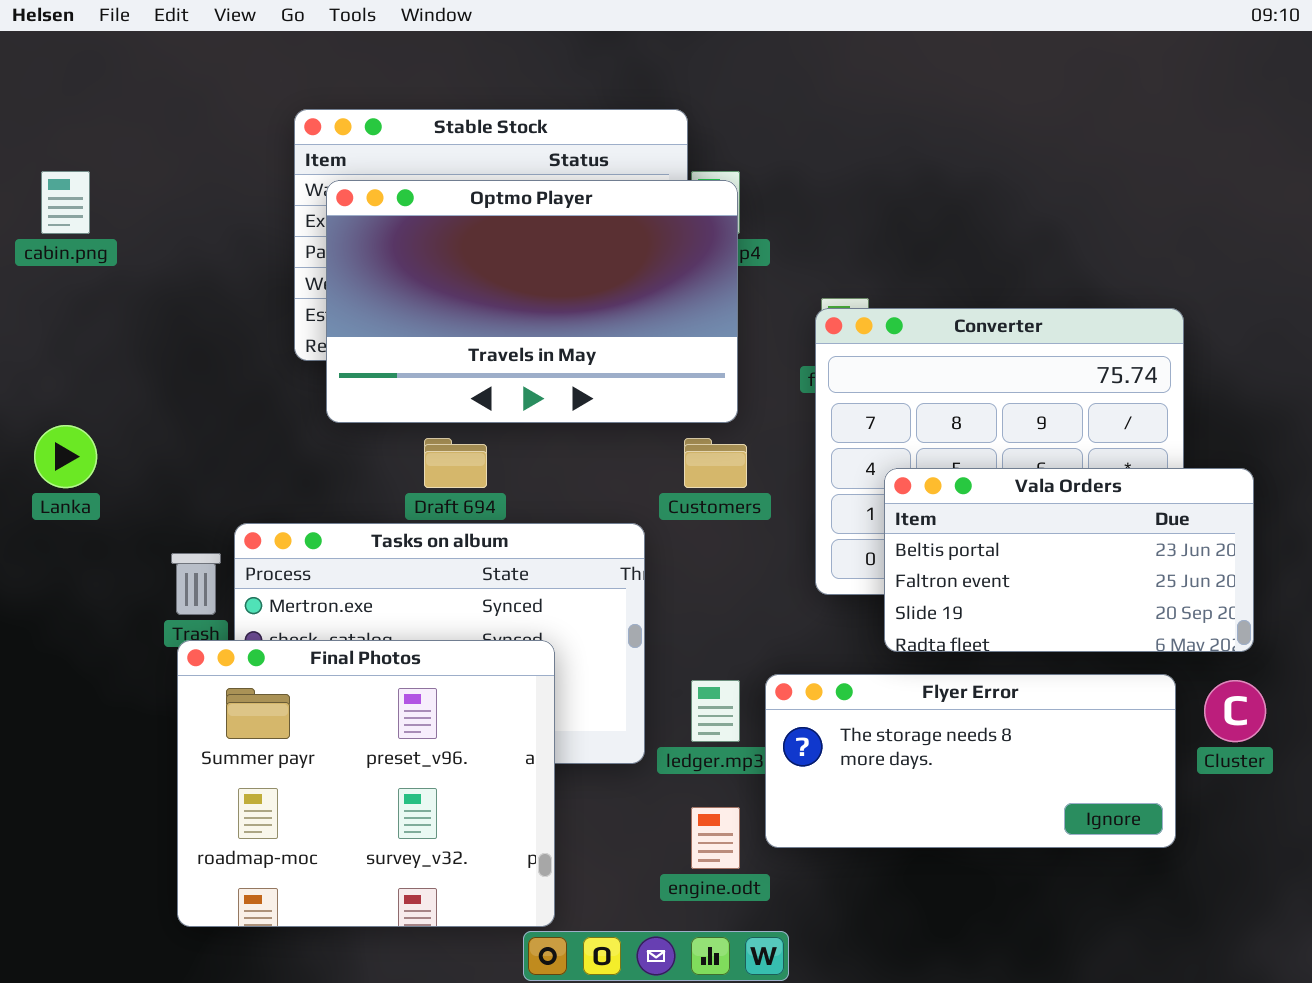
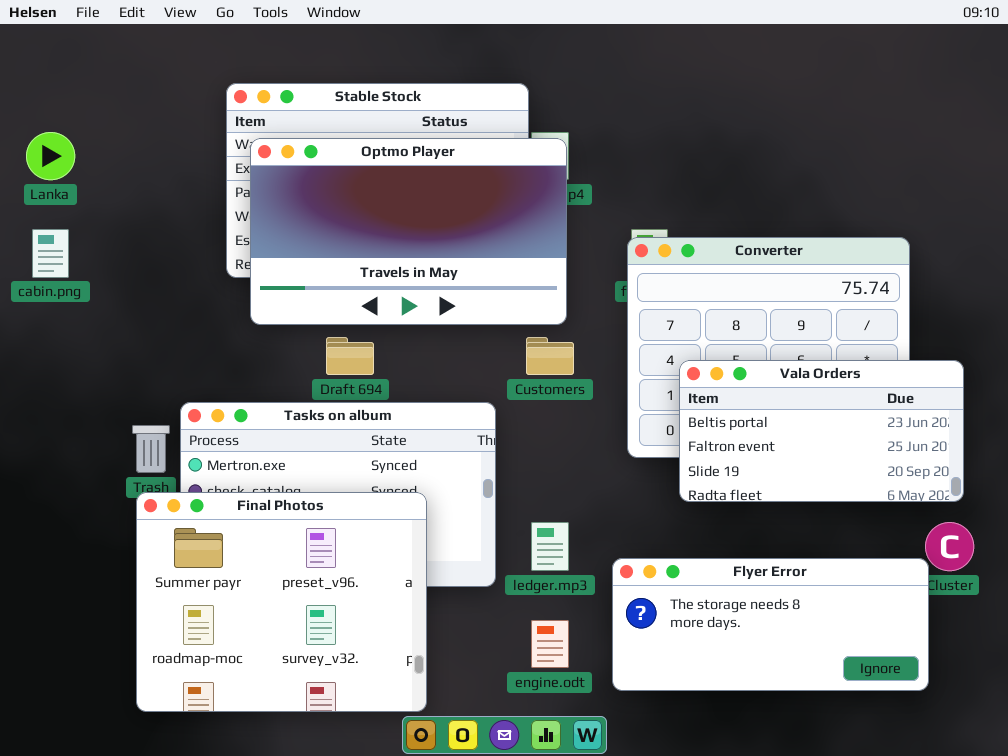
cabin.png: [41,171,90,234] -> [32,229,69,278], moved
Lanka: [34,425,97,488] -> [26,132,75,180], moved
Flyer Error: [765,674,1176,848] -> [612,558,929,691], moved

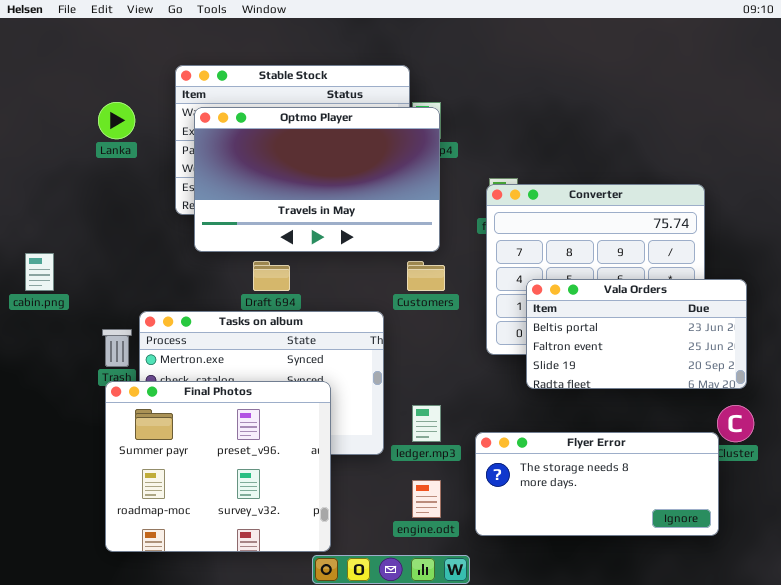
Lanka: [26,132,75,180] -> [98,102,135,139], moved
cabin.png: [32,229,69,278] -> [25,253,54,291], moved

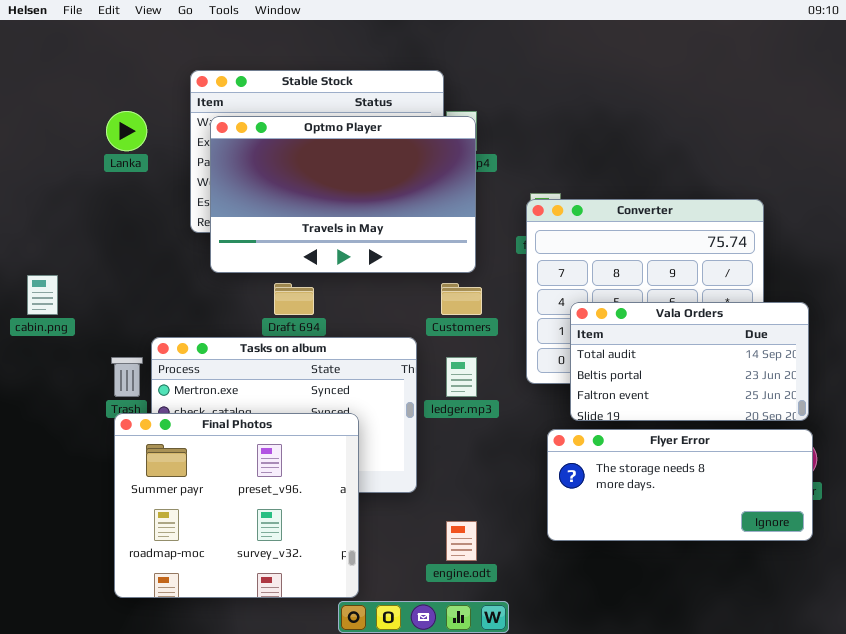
Vala Orders: [526,279,747,389] -> [570,302,809,421], scrolled up 1 row
ledger.mp3: [412,405,441,442] -> [446,357,477,397], moved
Flyer Error: [475,432,719,536] -> [547,429,813,541], moved

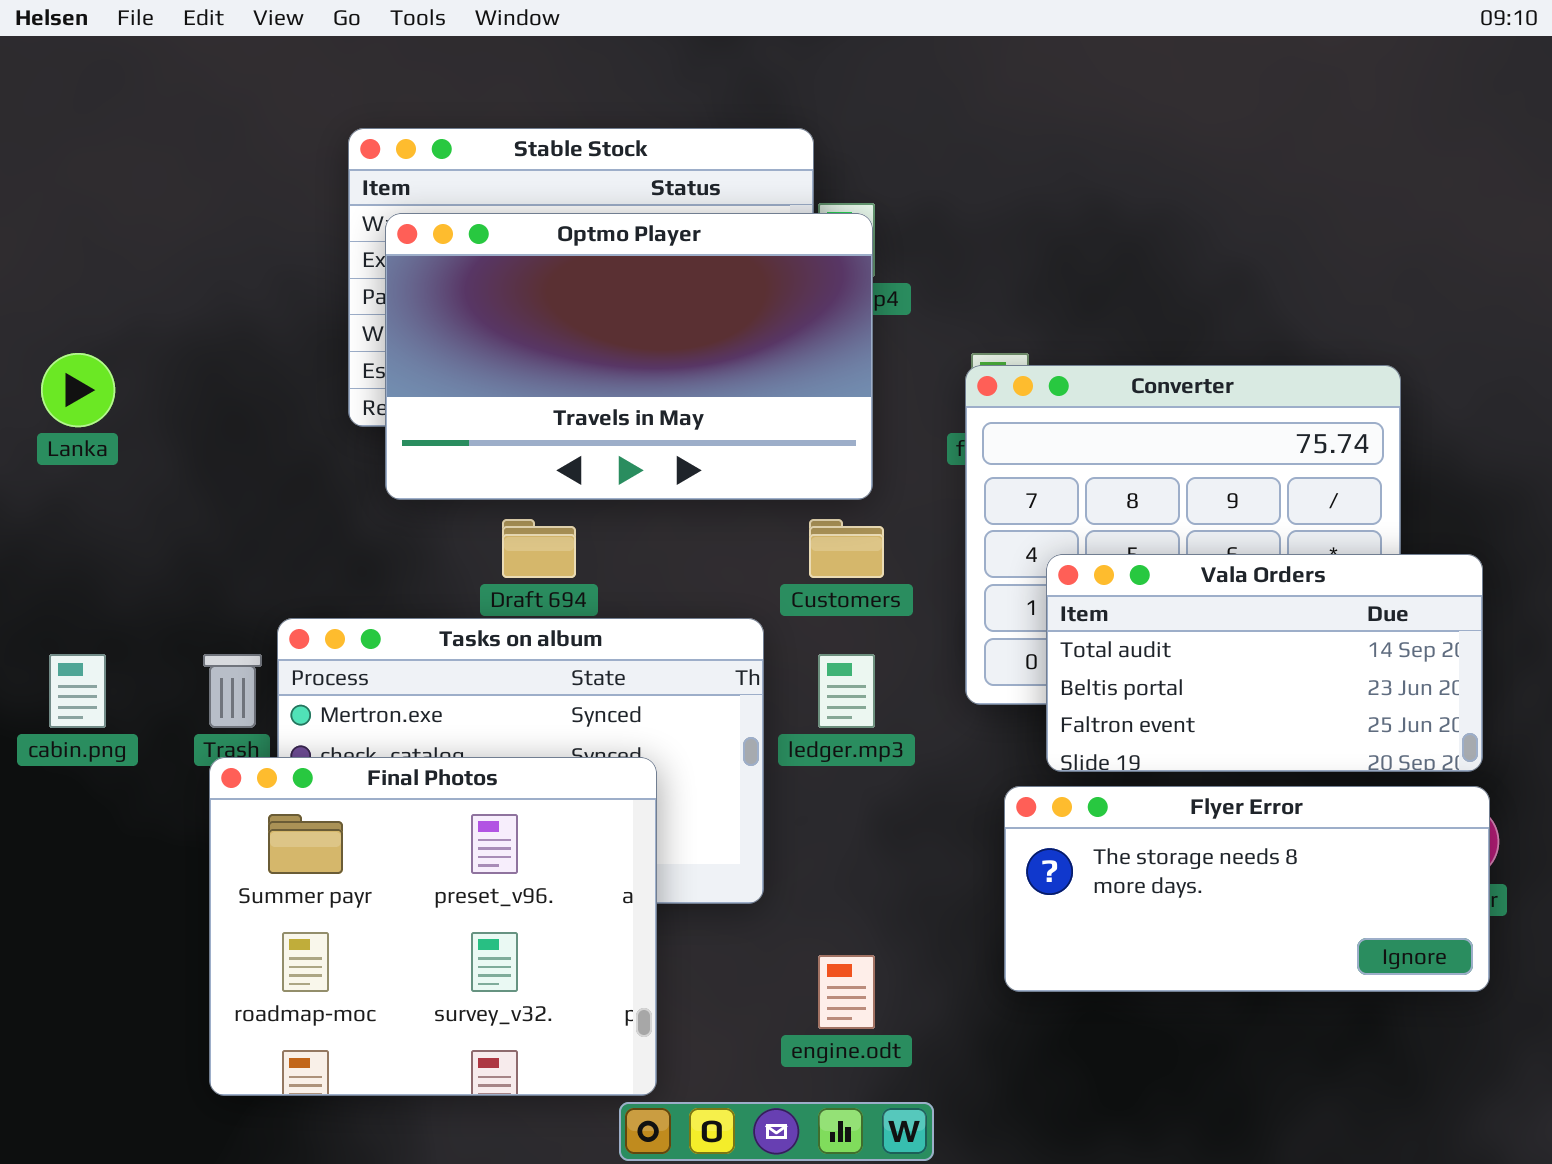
Lanka: [106,111,147,151] -> [41,353,115,427], moved
cabin.png: [27,275,58,315] -> [49,654,106,728], moved

